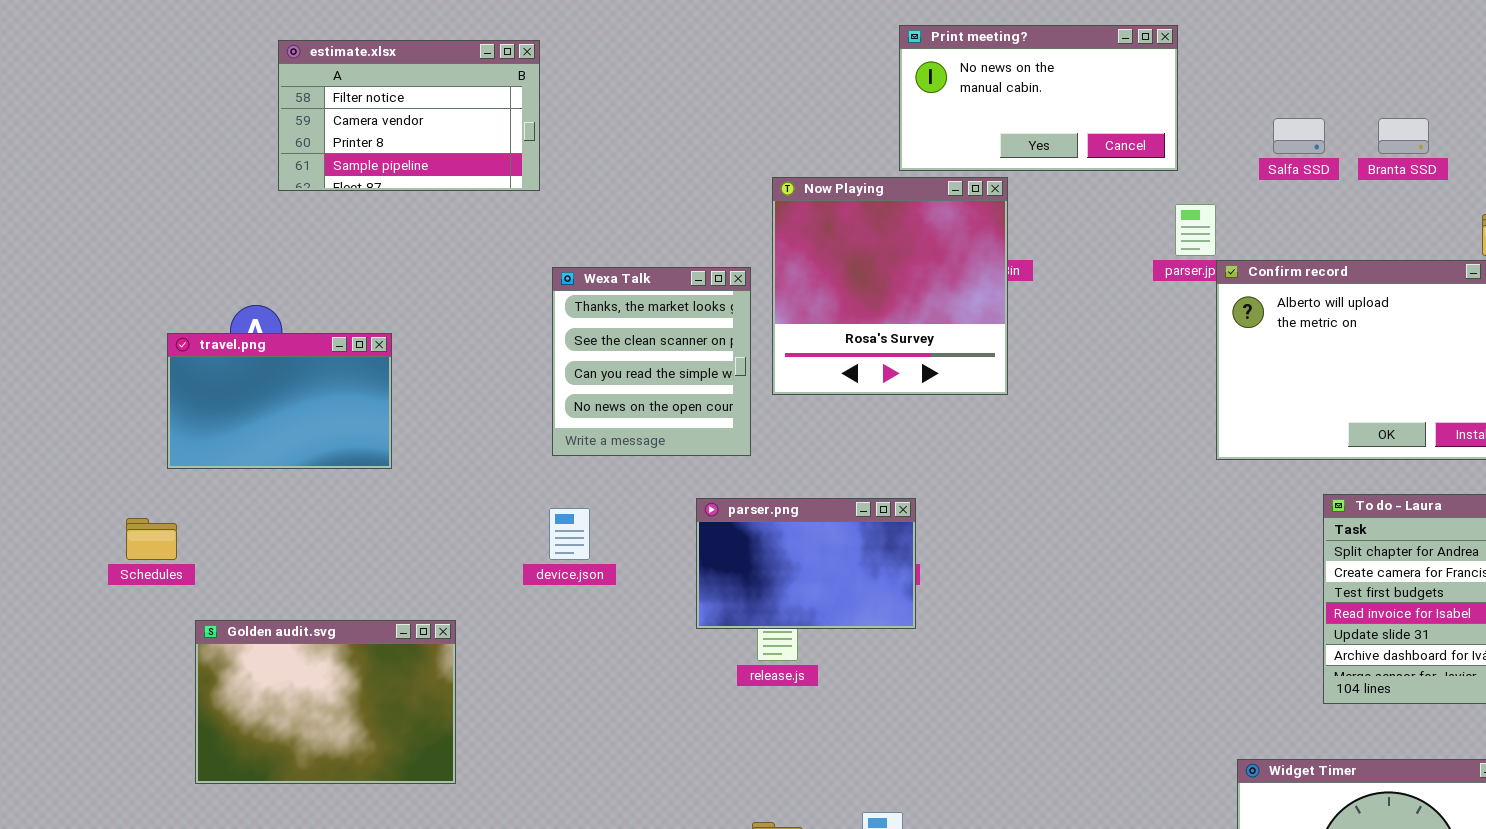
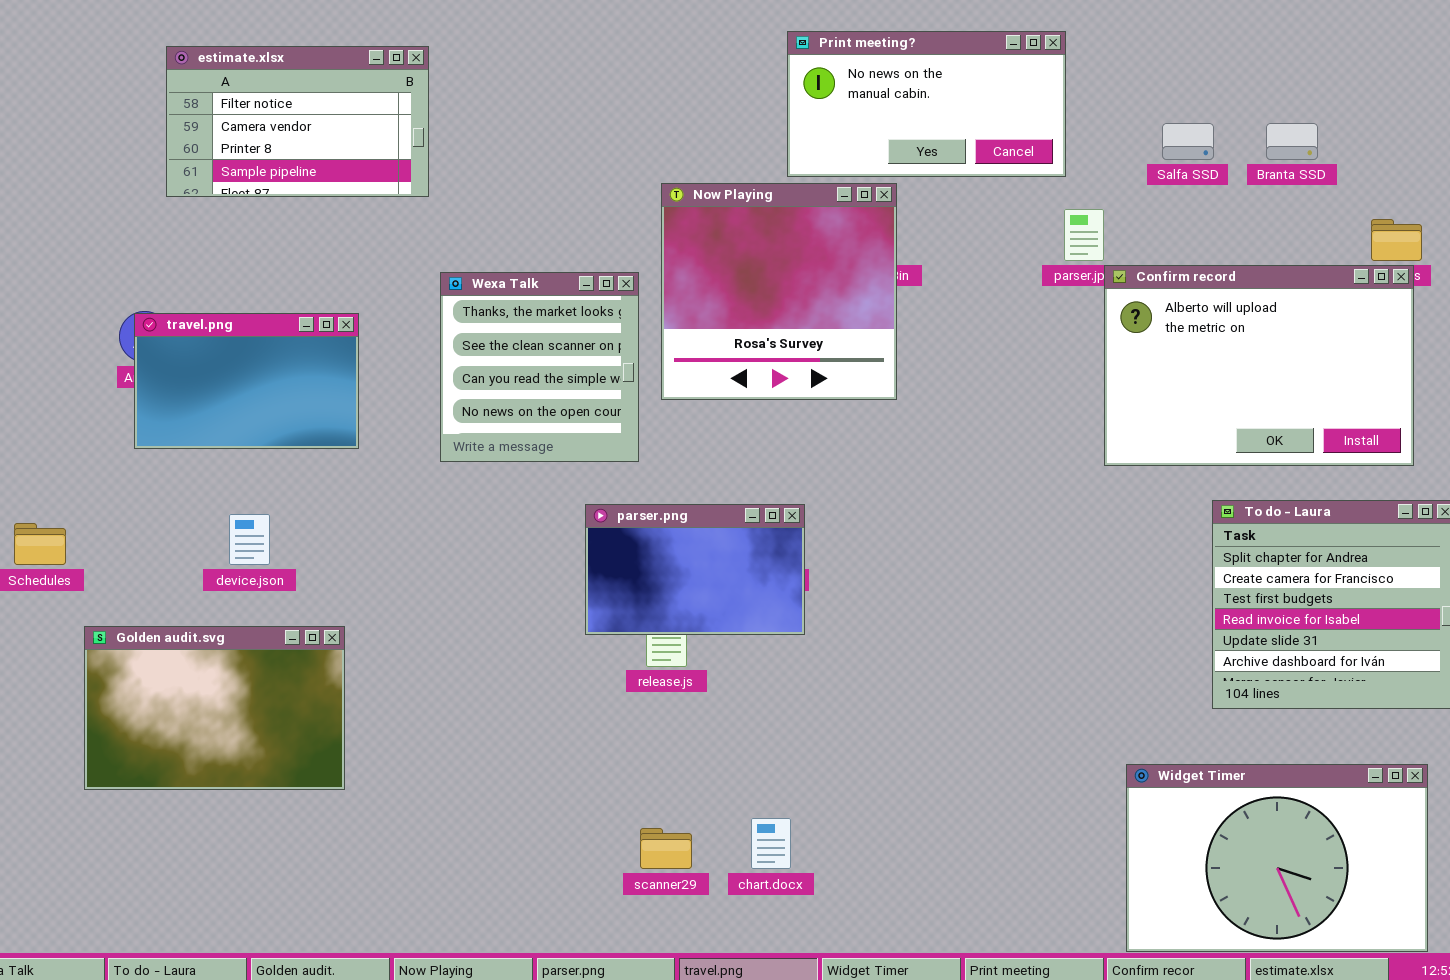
travel.png: [167,333,392,469] -> [134,313,359,449], moved
device.json: [549,508,590,560] -> [229,514,270,565], moved

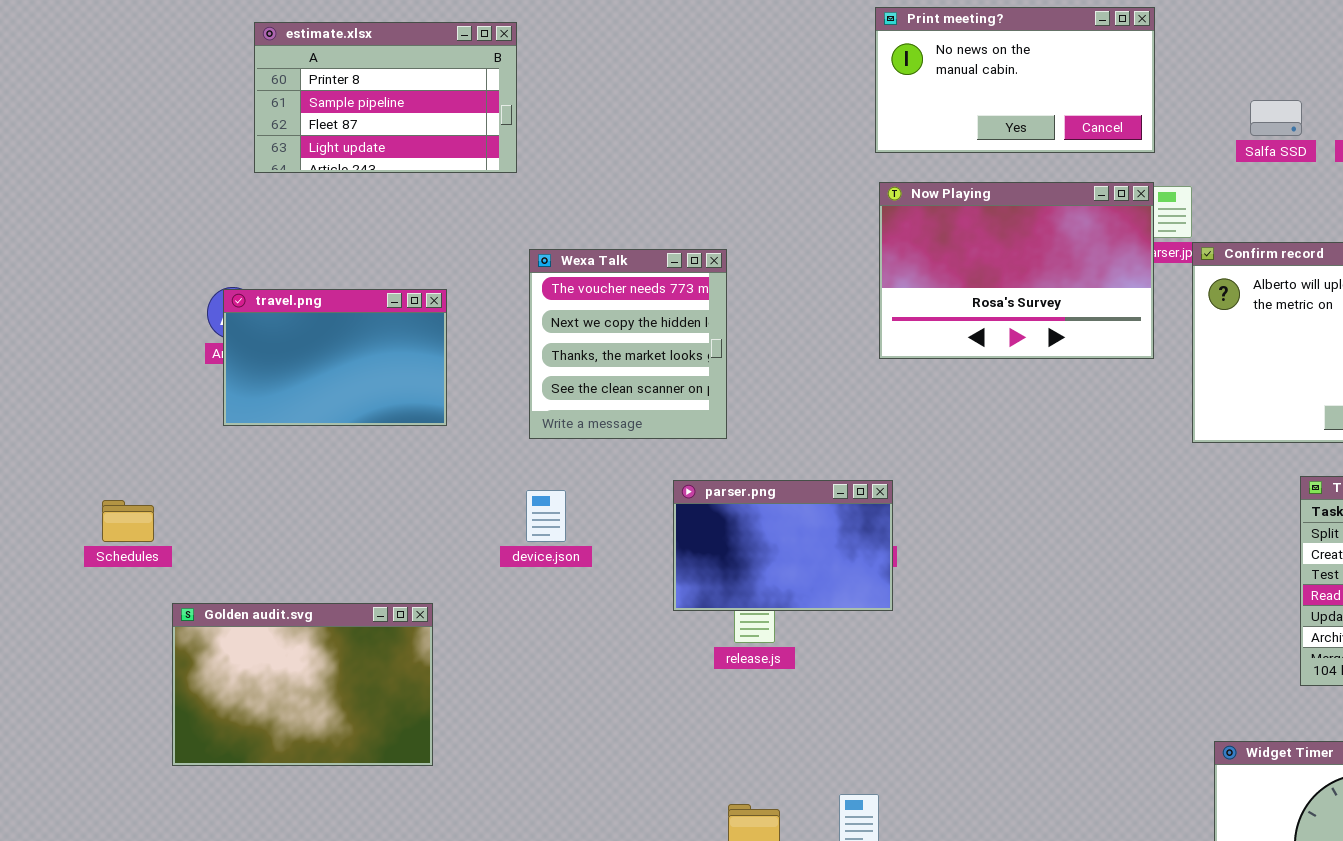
estimate.xlsx: [166,46,429,197] -> [254,22,517,173], scrolled down 2 rows
Now Playing: [661,183,897,400] -> [879,182,1154,359], moved, resized
Wexa Talk: [440,272,639,462] -> [529,249,727,439], scrolled up 2 rows
device.json: [229,514,270,565] -> [526,490,566,542], moved

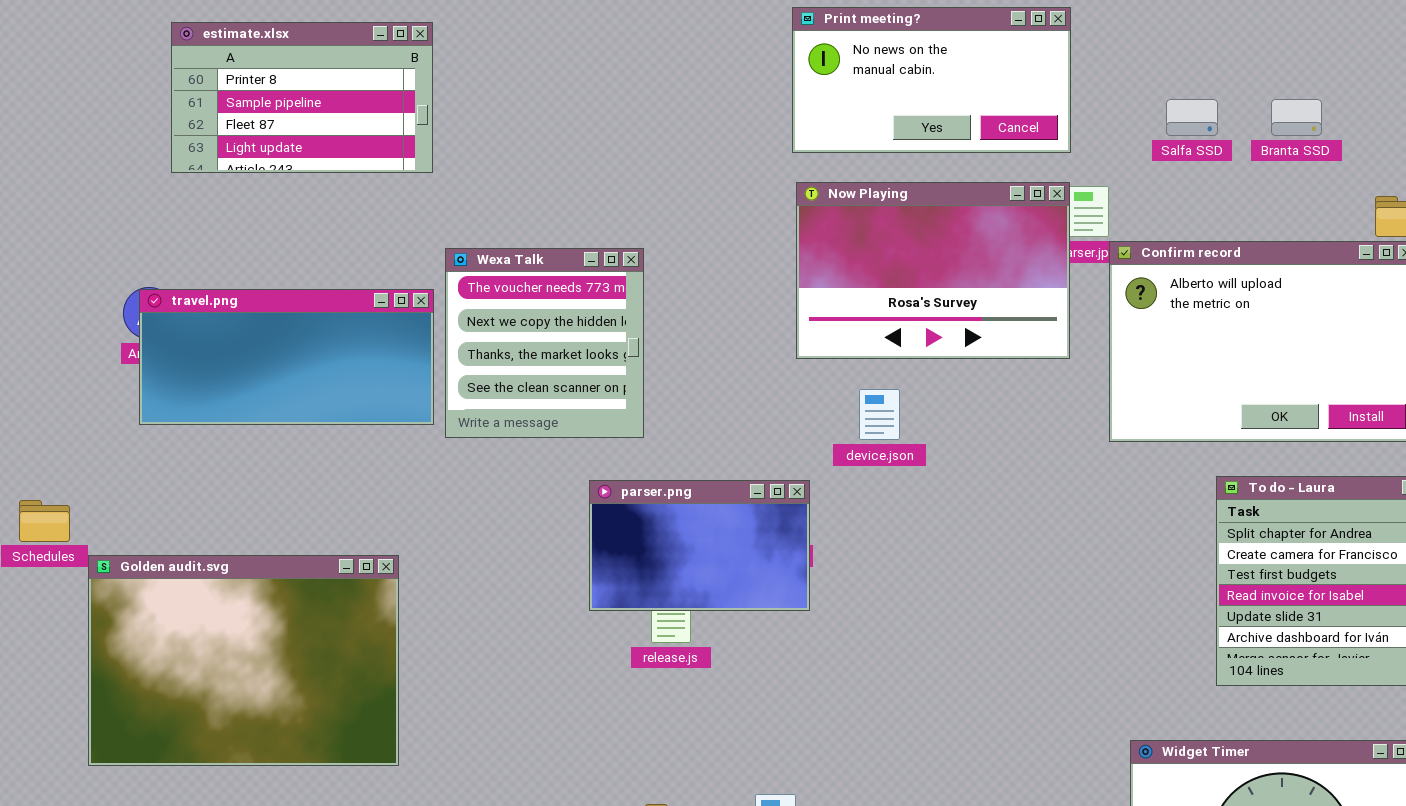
travel.png: [223,289,447,426] -> [139,289,434,425], resized
device.json: [526,490,566,542] -> [859,389,900,440], moved
Golden audit.svg: [172,603,433,766] -> [88,555,399,766], resized

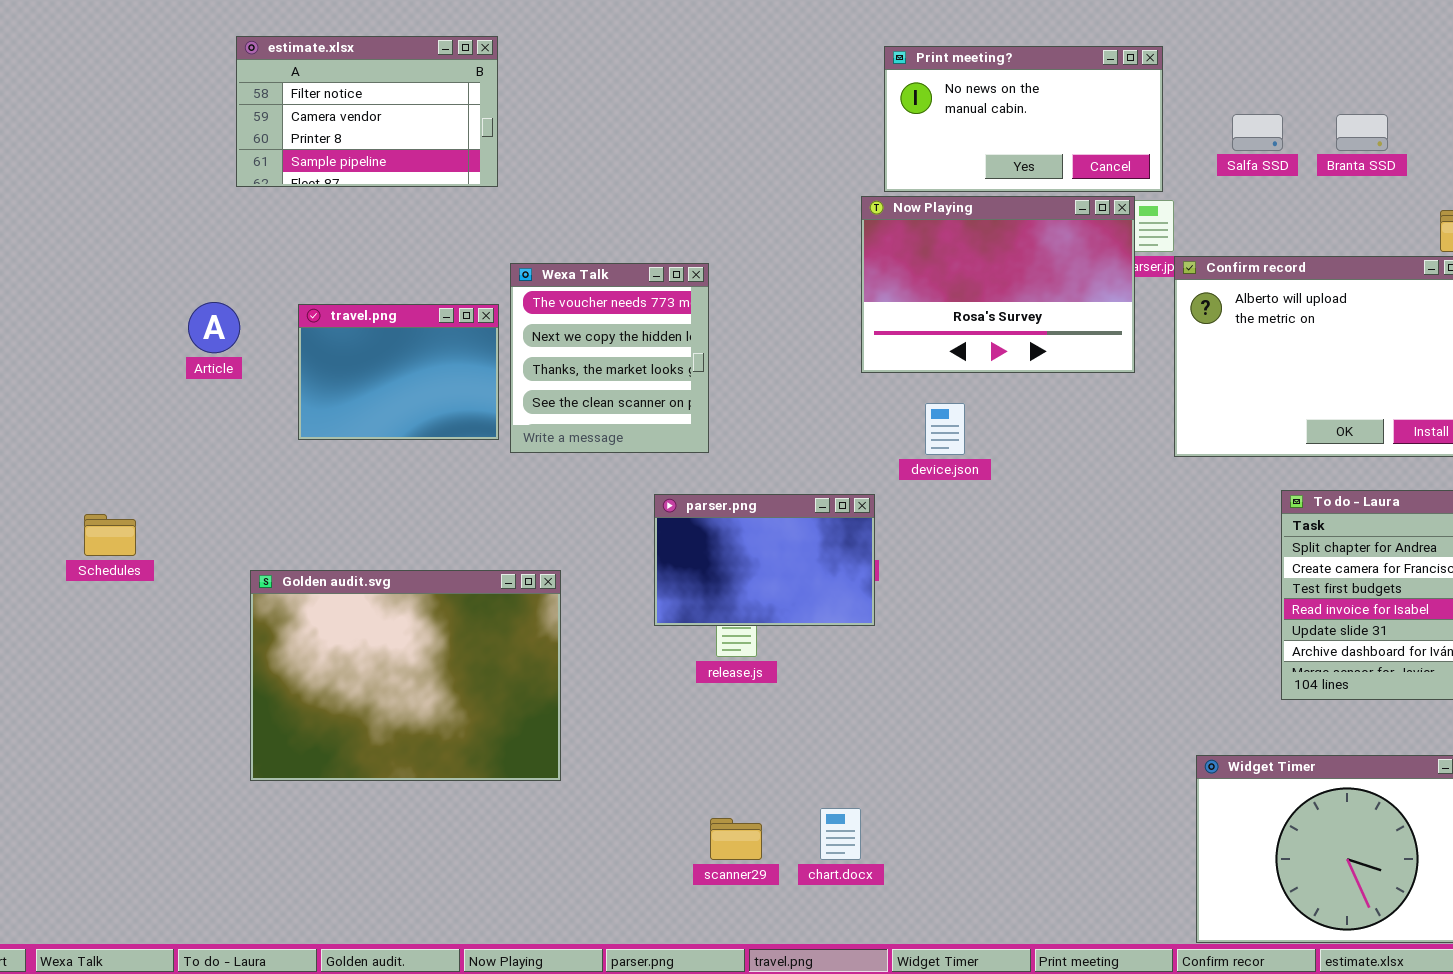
Print meeting?: [792,7,1071,153] -> [884,46,1163,192], moved
estimate.xlsx: [171,22,433,173] -> [236,36,498,187], scrolled up 2 rows
travel.png: [139,289,434,425] -> [298,304,499,440], resized
Golden audit.svg: [88,555,399,766] -> [250,570,561,781], moved

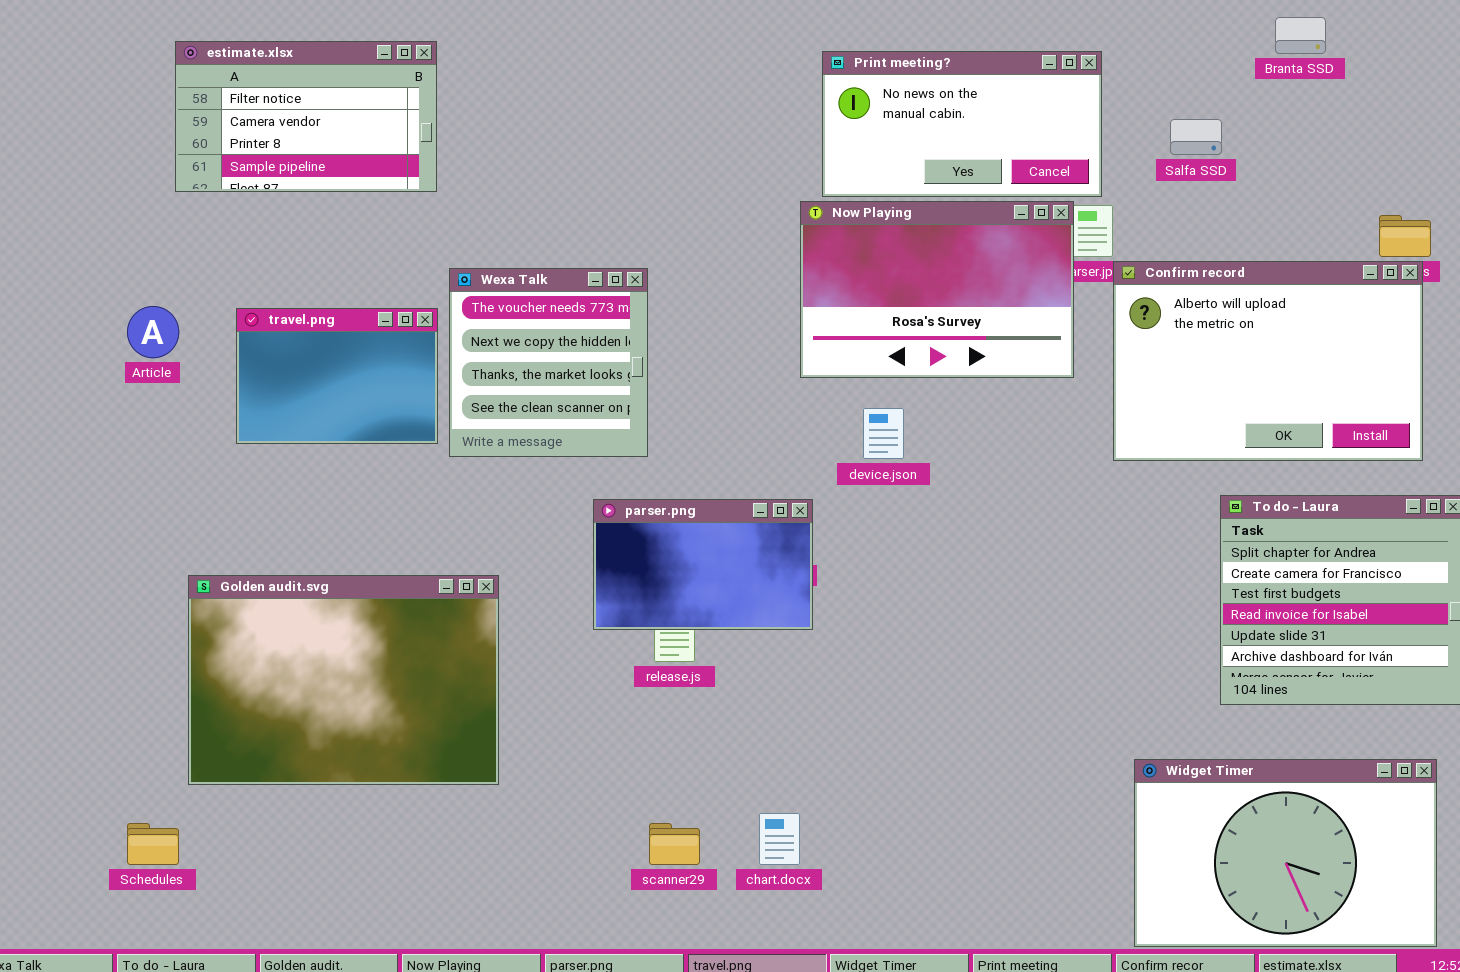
Branta SSD: [1336,114,1388,151] -> [1275,17,1326,54], moved
Schedules: [84,514,136,556] -> [127,823,179,865], moved

